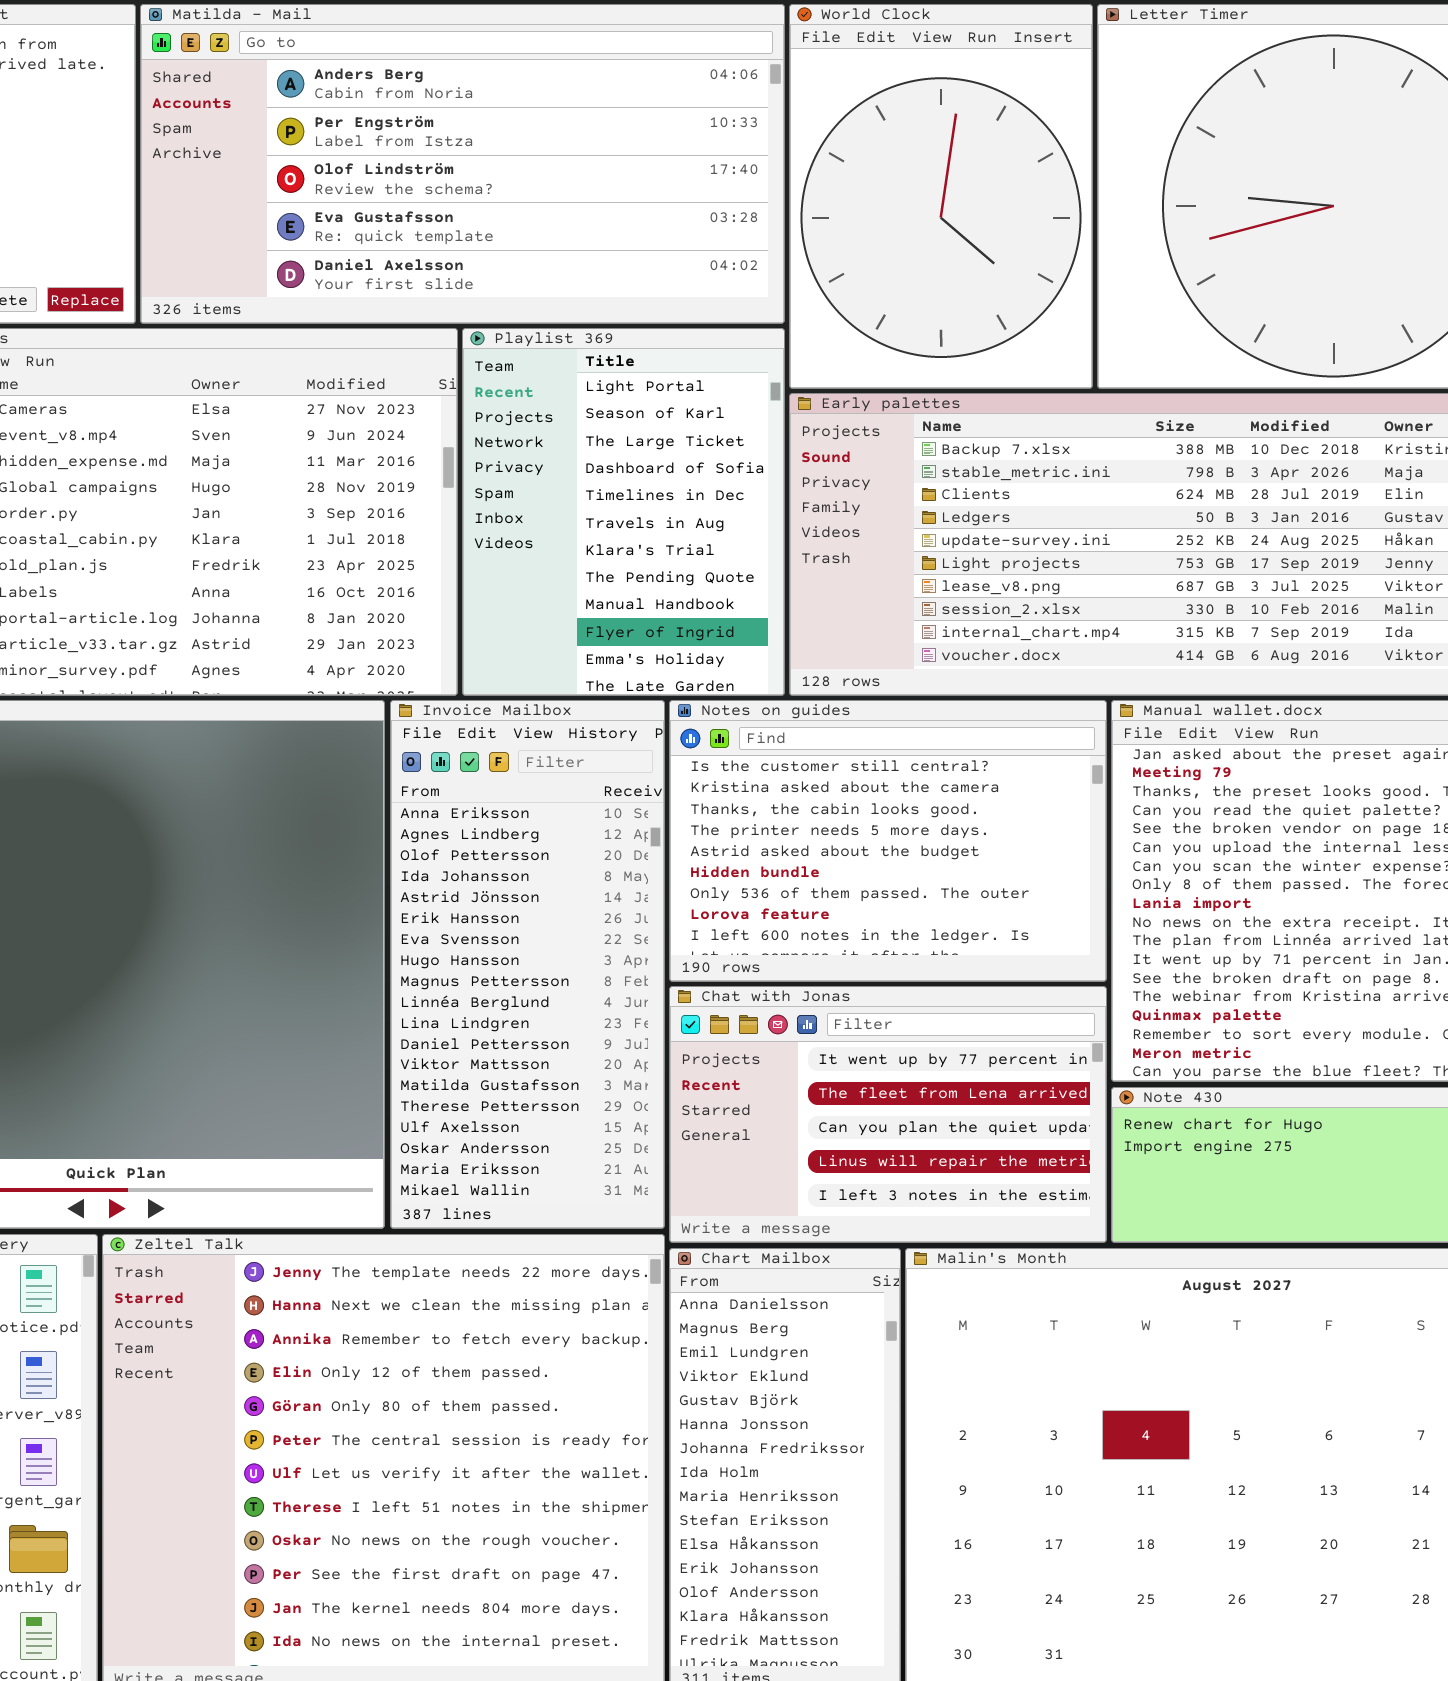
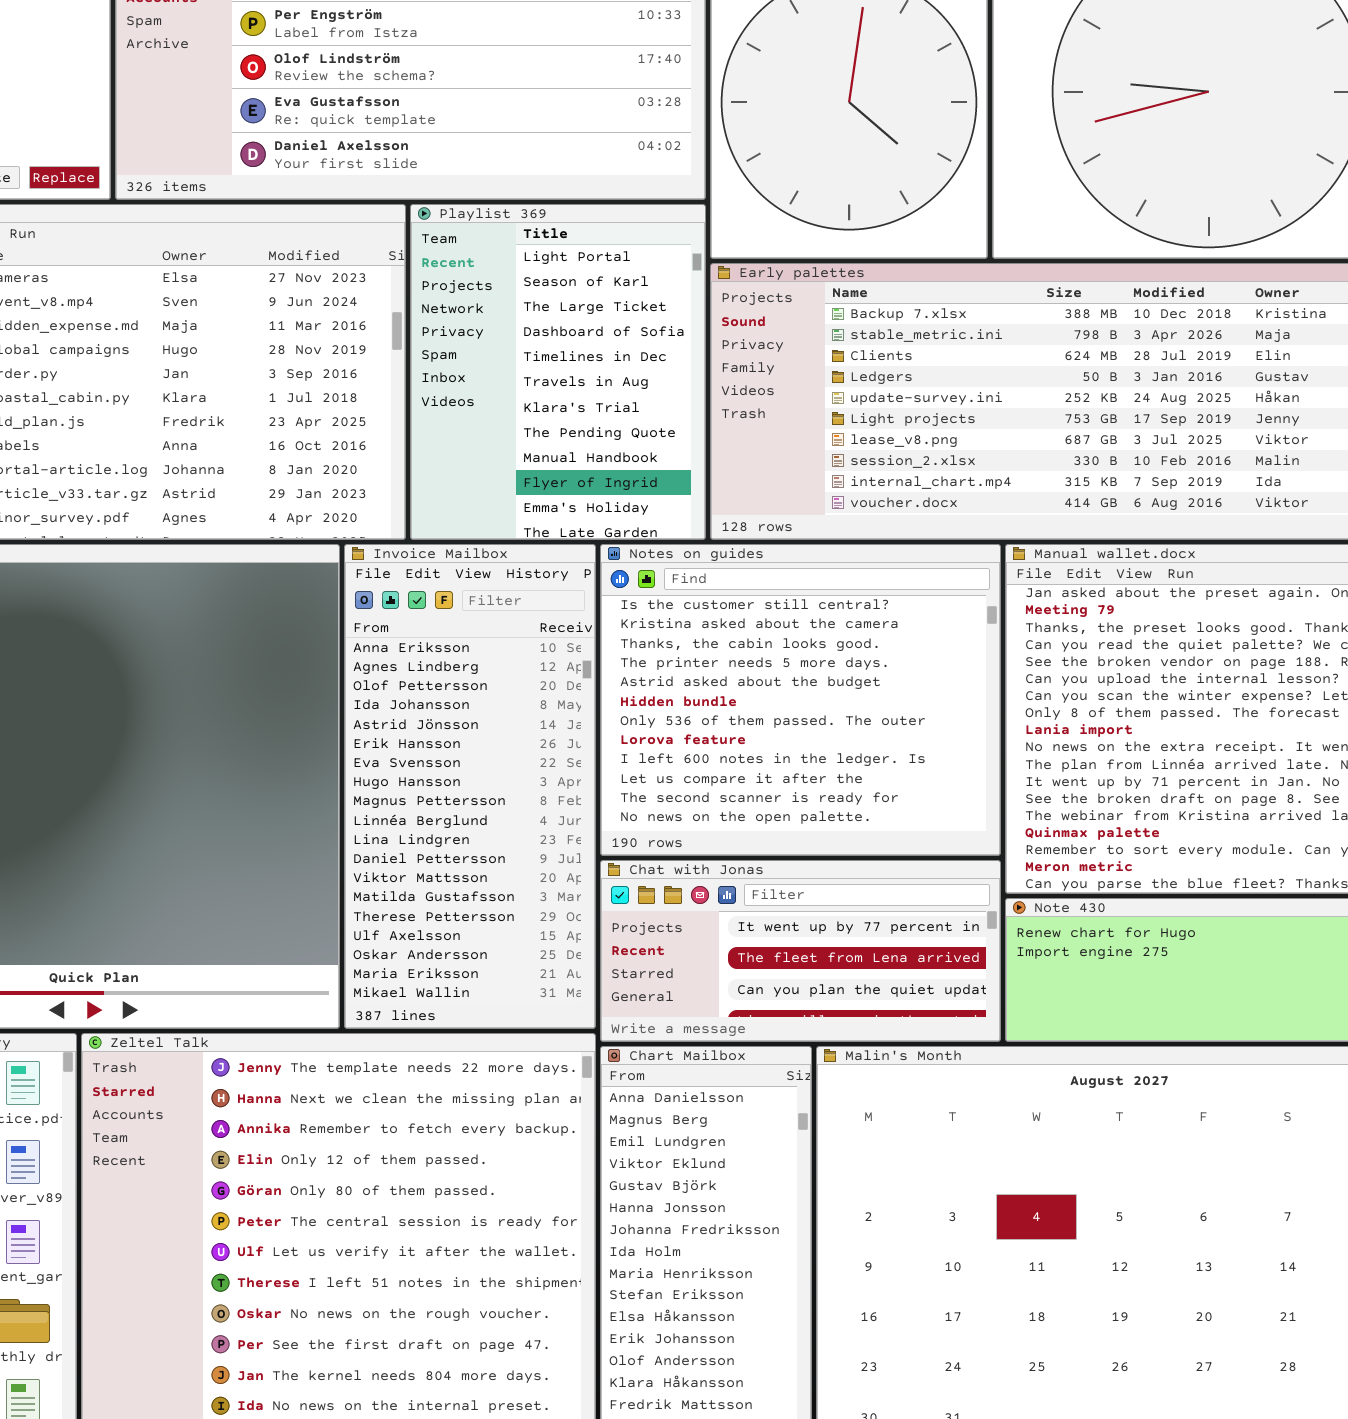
Notes on guides: [669,700,1107,982] -> [600,544,1001,856], resized
Chat with Jonas: [669,986,1107,1243] -> [600,860,1001,1042], resized

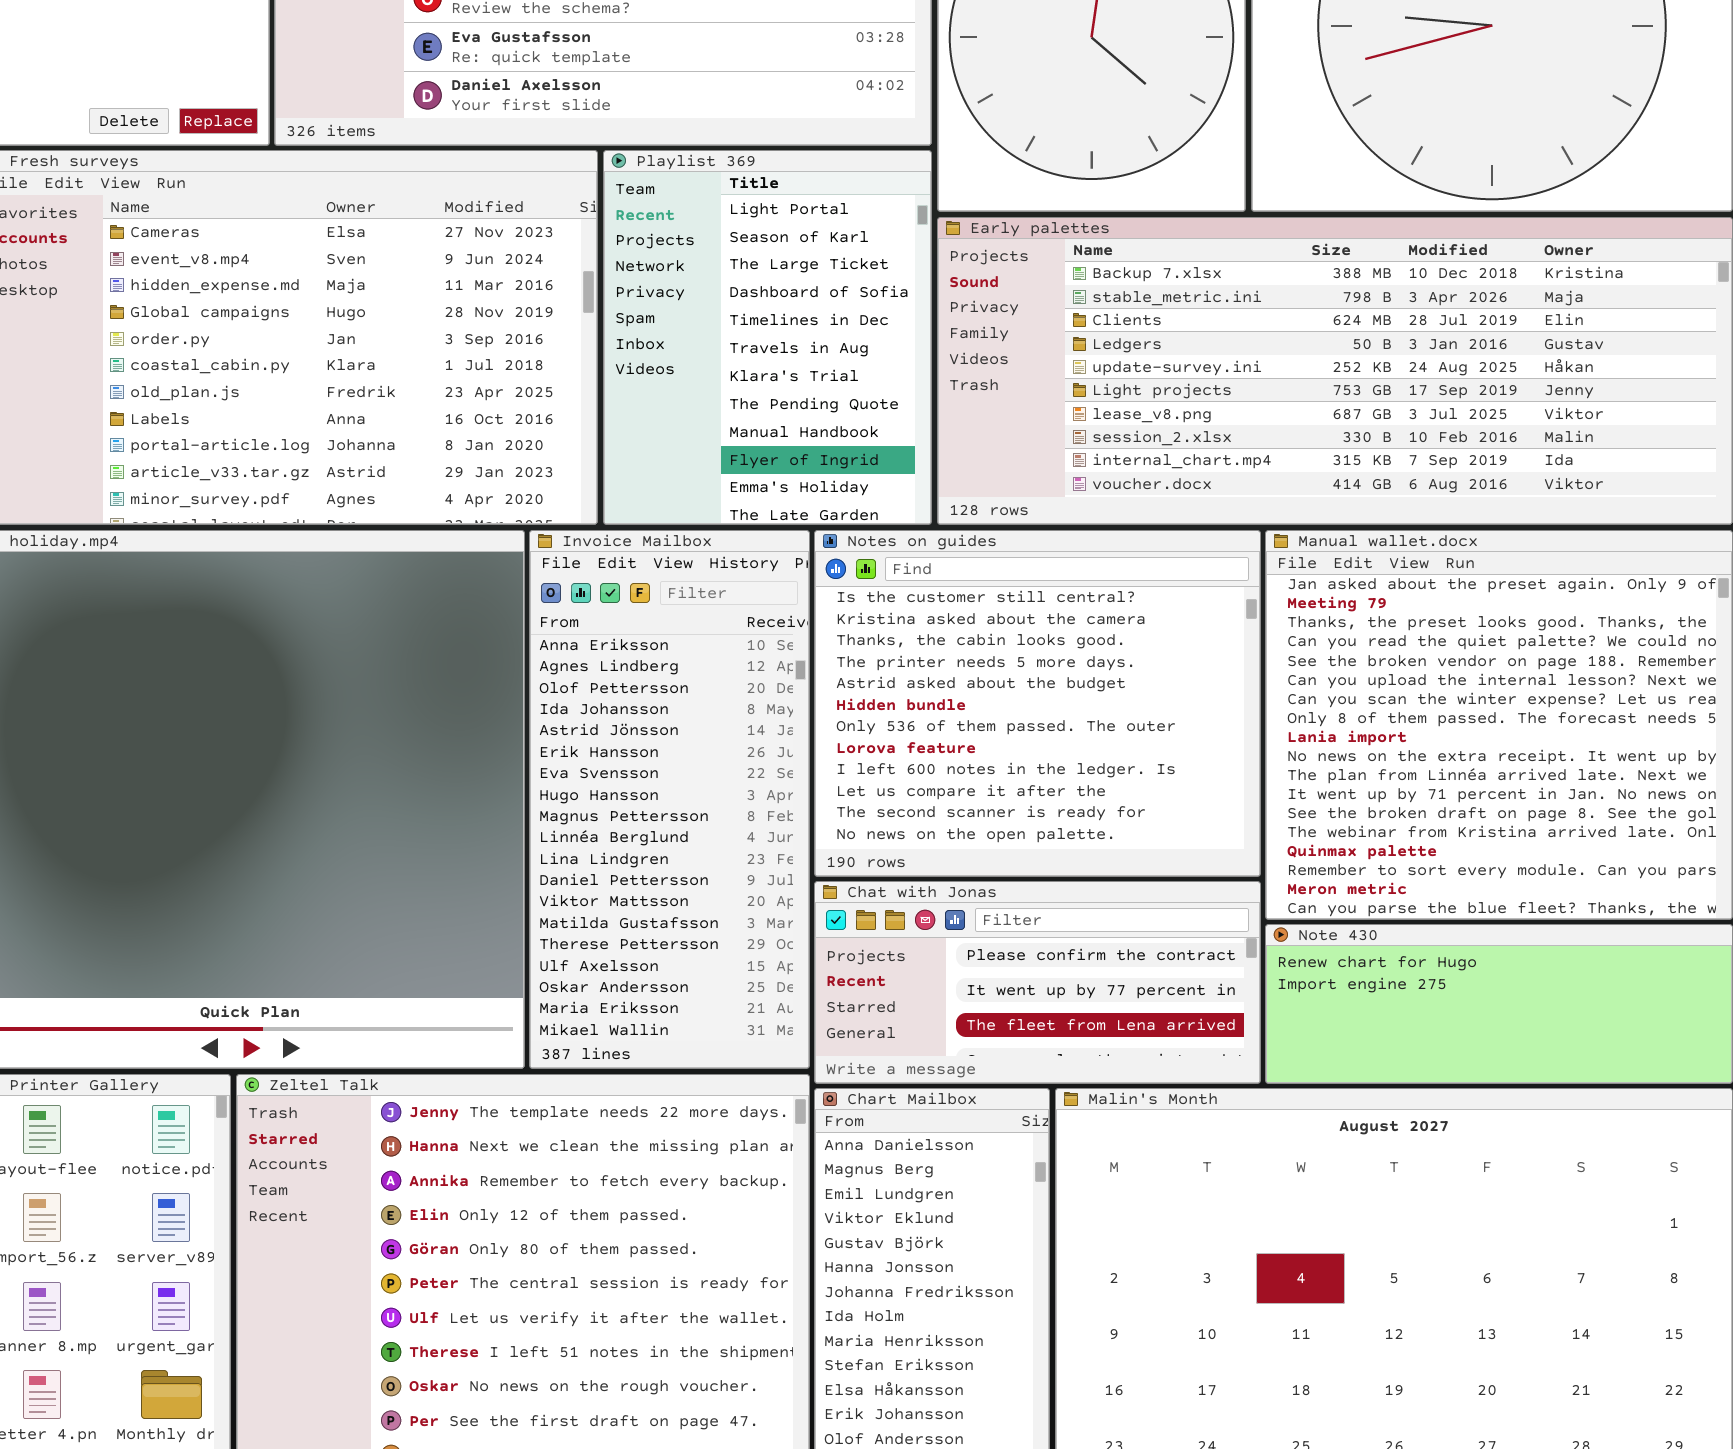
Chat with Jonas: [600,860,1001,1042] -> [814,881,1261,1084], scrolled up 1 row

